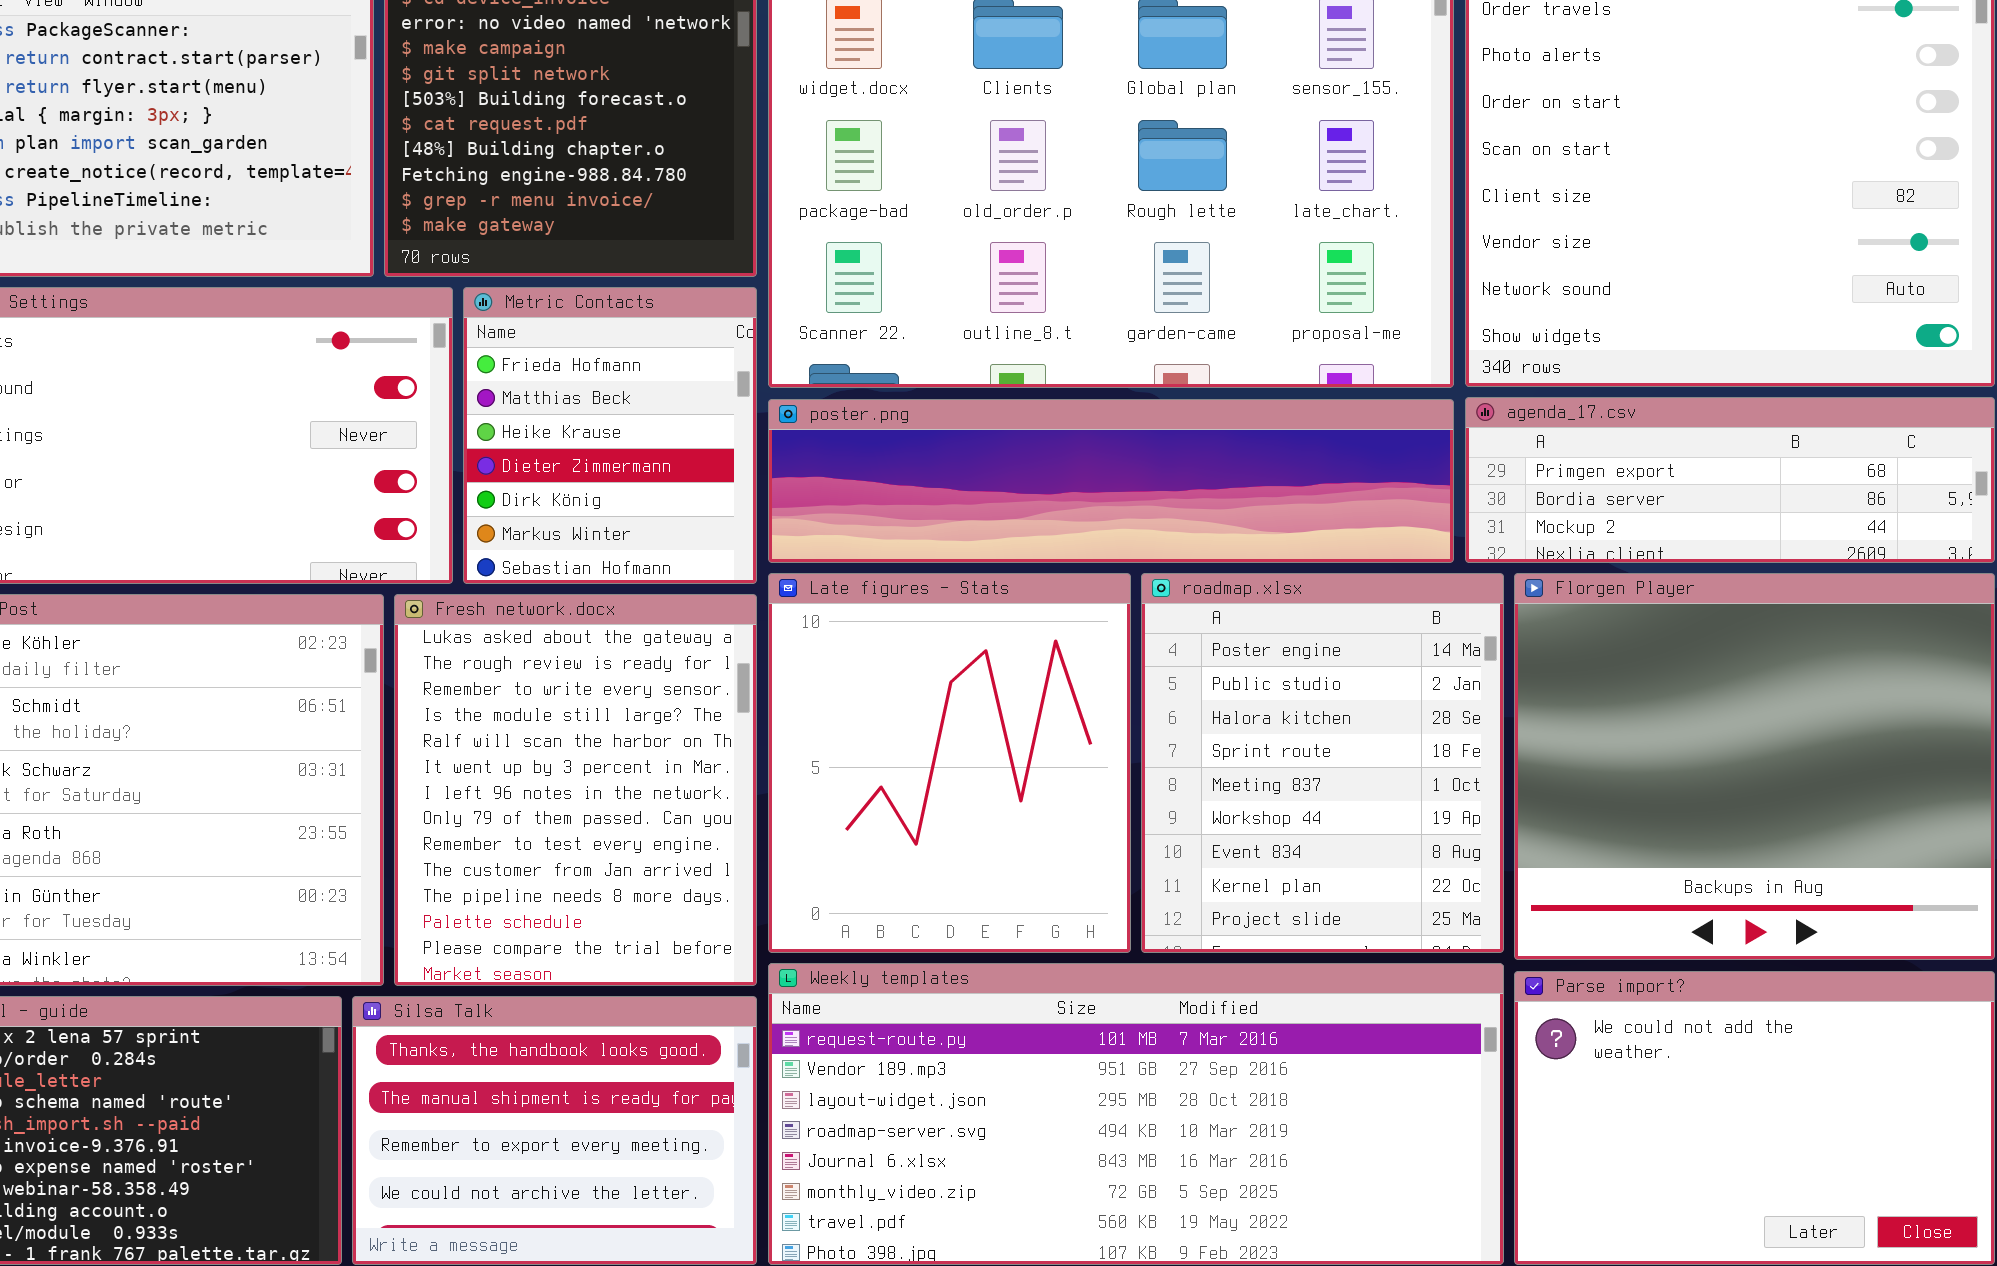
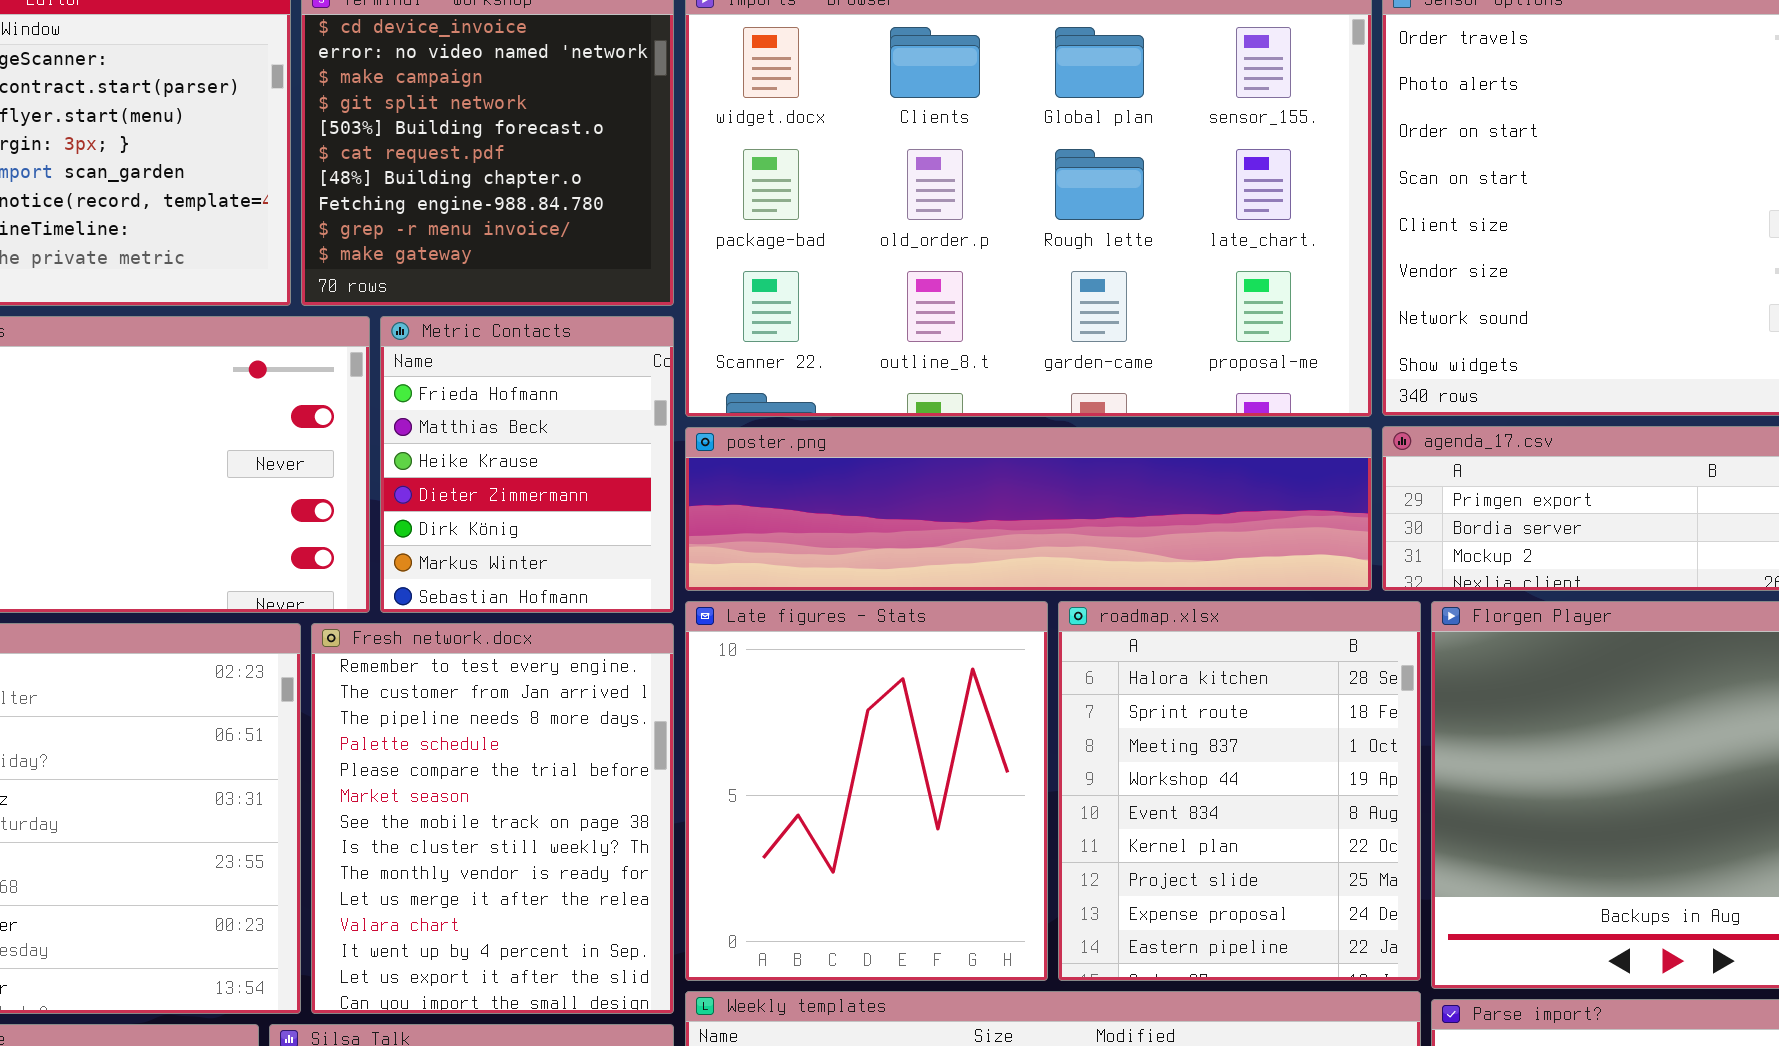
roadmap.xlsx: [1141,573,1504,953] -> [1058,601,1421,981], scrolled down 2 rows
Fresh network.docx: [394,594,757,986] -> [311,623,674,1014], scrolled down 8 rows

